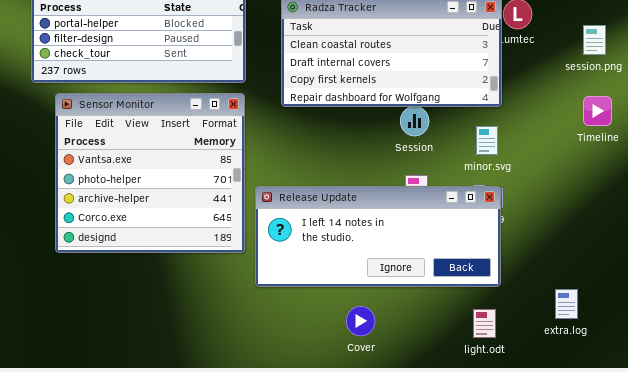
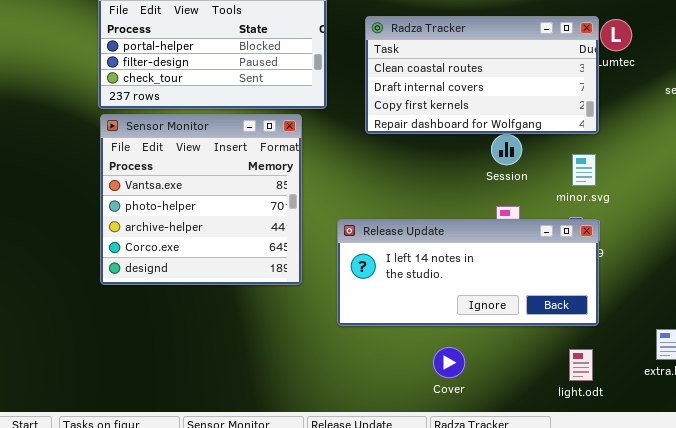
Sensor Monitor: [55,93,245,253] -> [100,114,302,285], moved

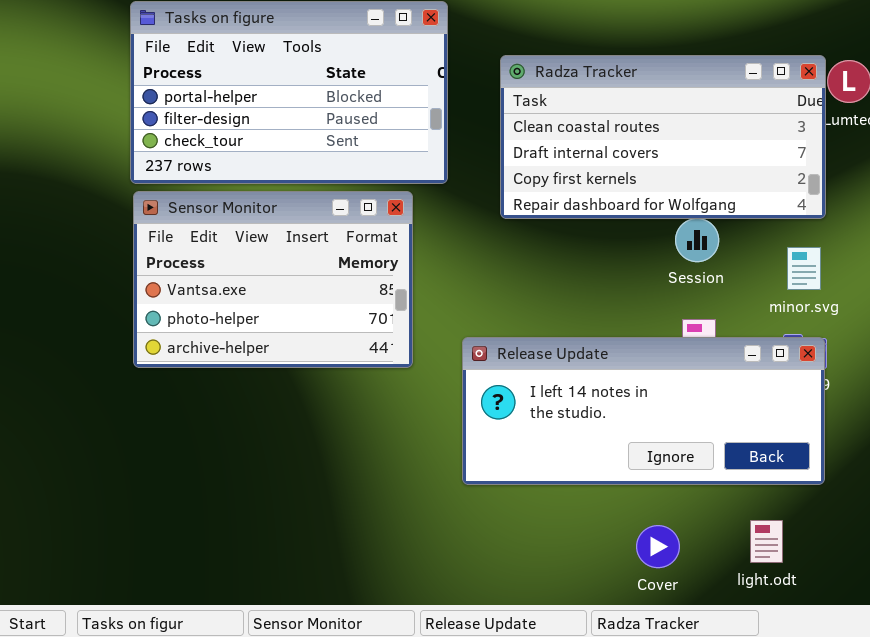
Sensor Monitor: [100,114,302,285] -> [133,191,413,368], resized
Cover: [433,347,465,378] -> [636,525,680,568], moved
light.odt: [569,349,593,381] -> [750,520,783,563], moved

